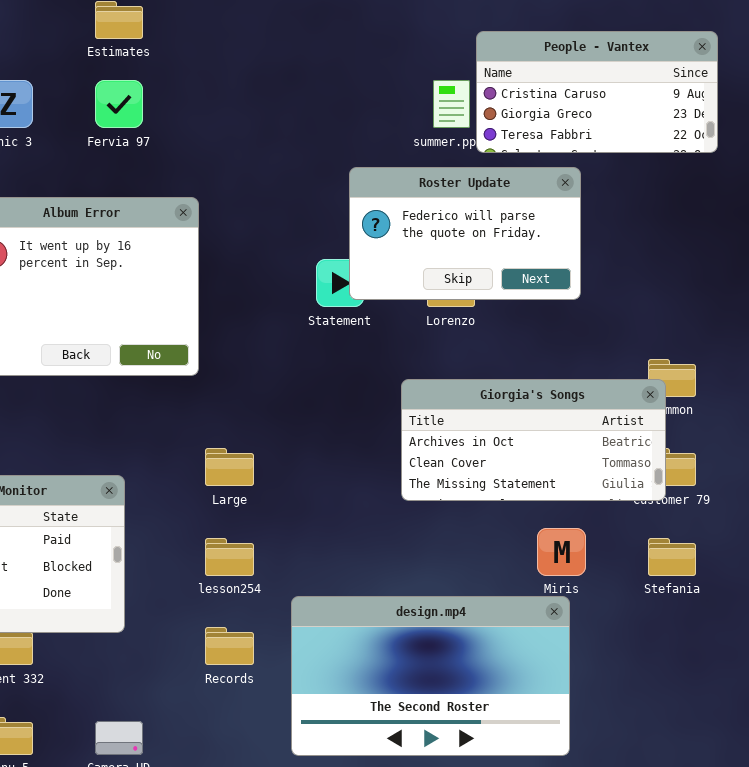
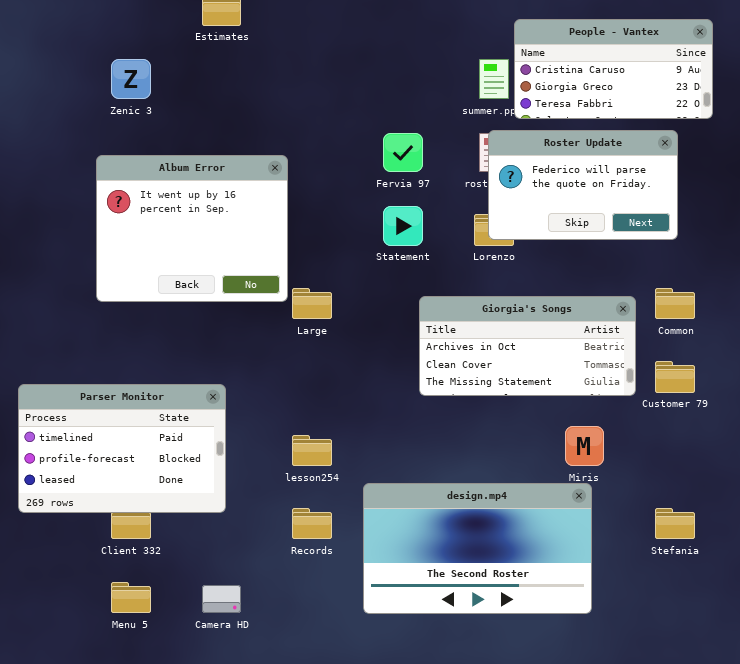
Fervia 97: [95,80,143,128] -> [383,133,423,172], moved
Roster Update: [349,167,581,300] -> [488,130,678,240], moved
Giorgia's Songs: [401,379,666,501] -> [419,296,636,396], moved
Large: [205,448,254,486] -> [292,288,332,319], moved
Stefania: [648,538,696,576] -> [655,508,695,539], moved

